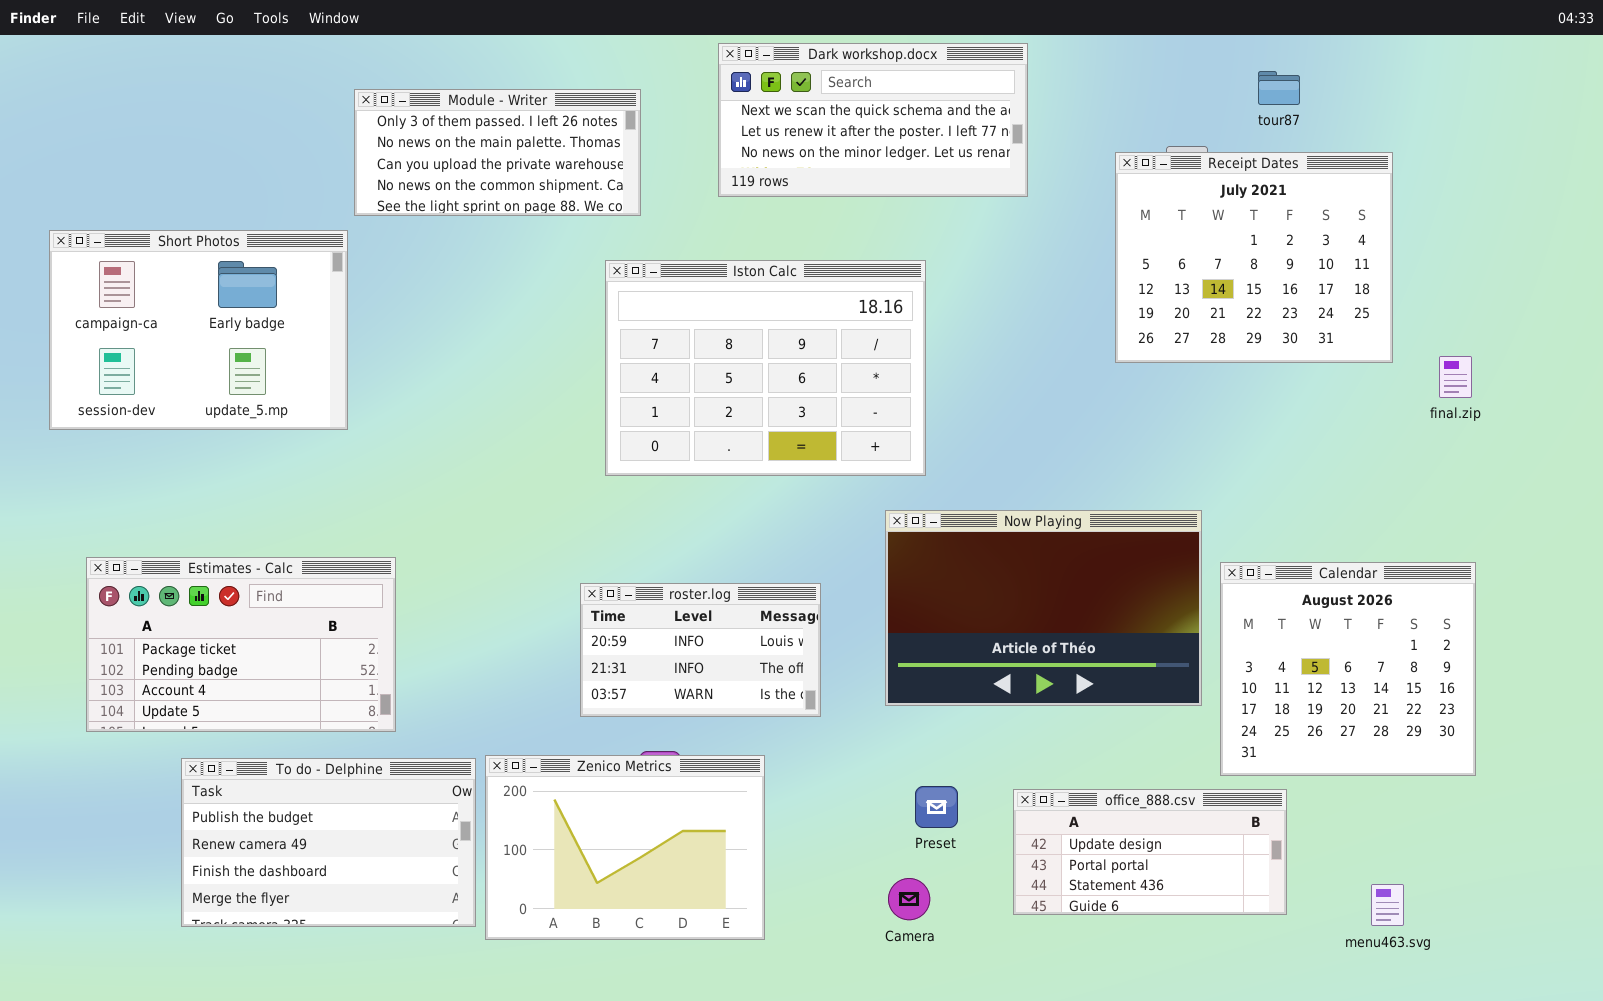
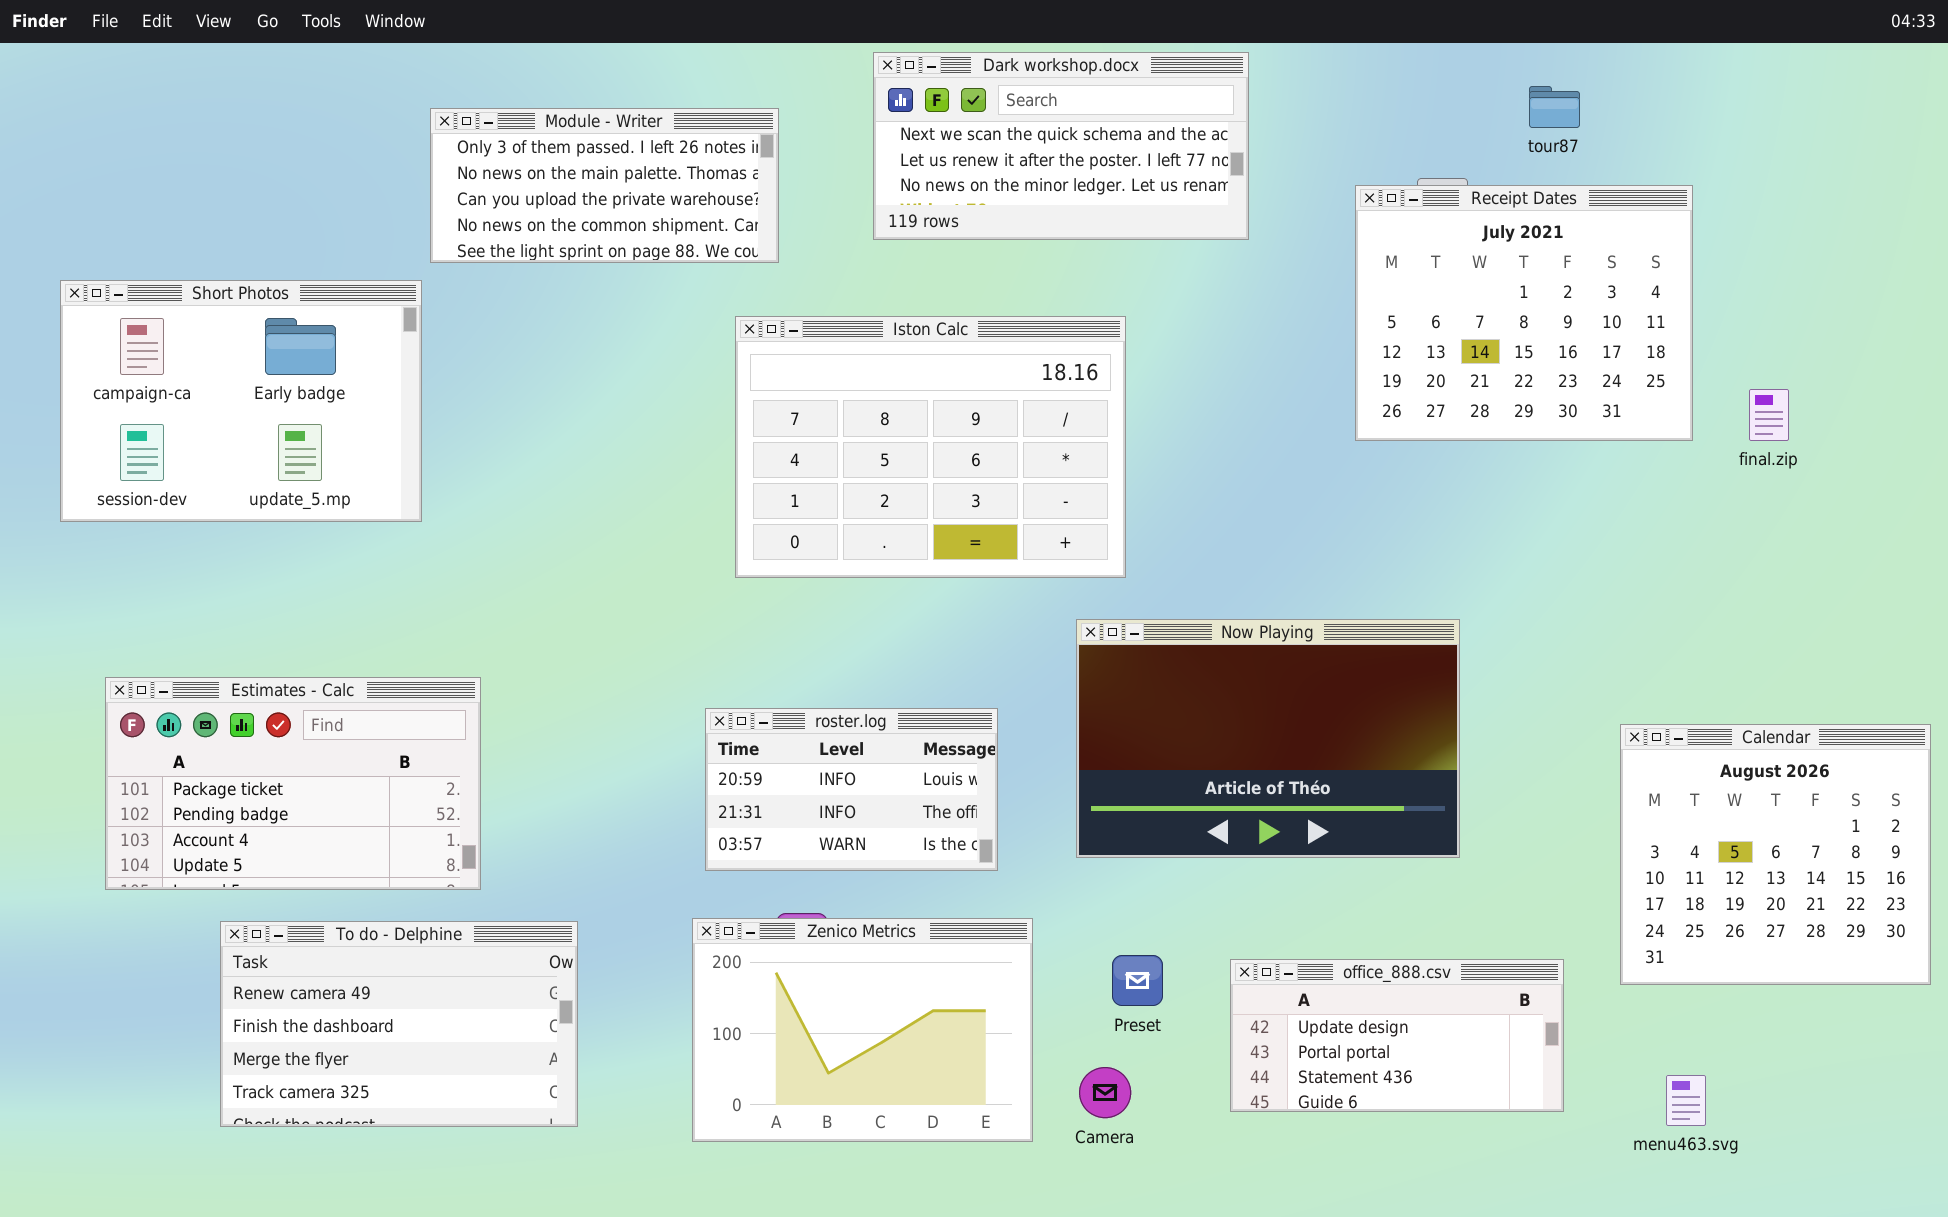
final.zip: [1439,356,1472,398] -> [1749,389,1789,441], moved
Calendar: [1220,562,1476,776] -> [1620,724,1931,985], moved
Zenico Metrics: [485,755,765,940] -> [692,918,1033,1142], moved
To do - Delphine: [181,758,476,927] -> [220,921,578,1127], scrolled down 1 row

